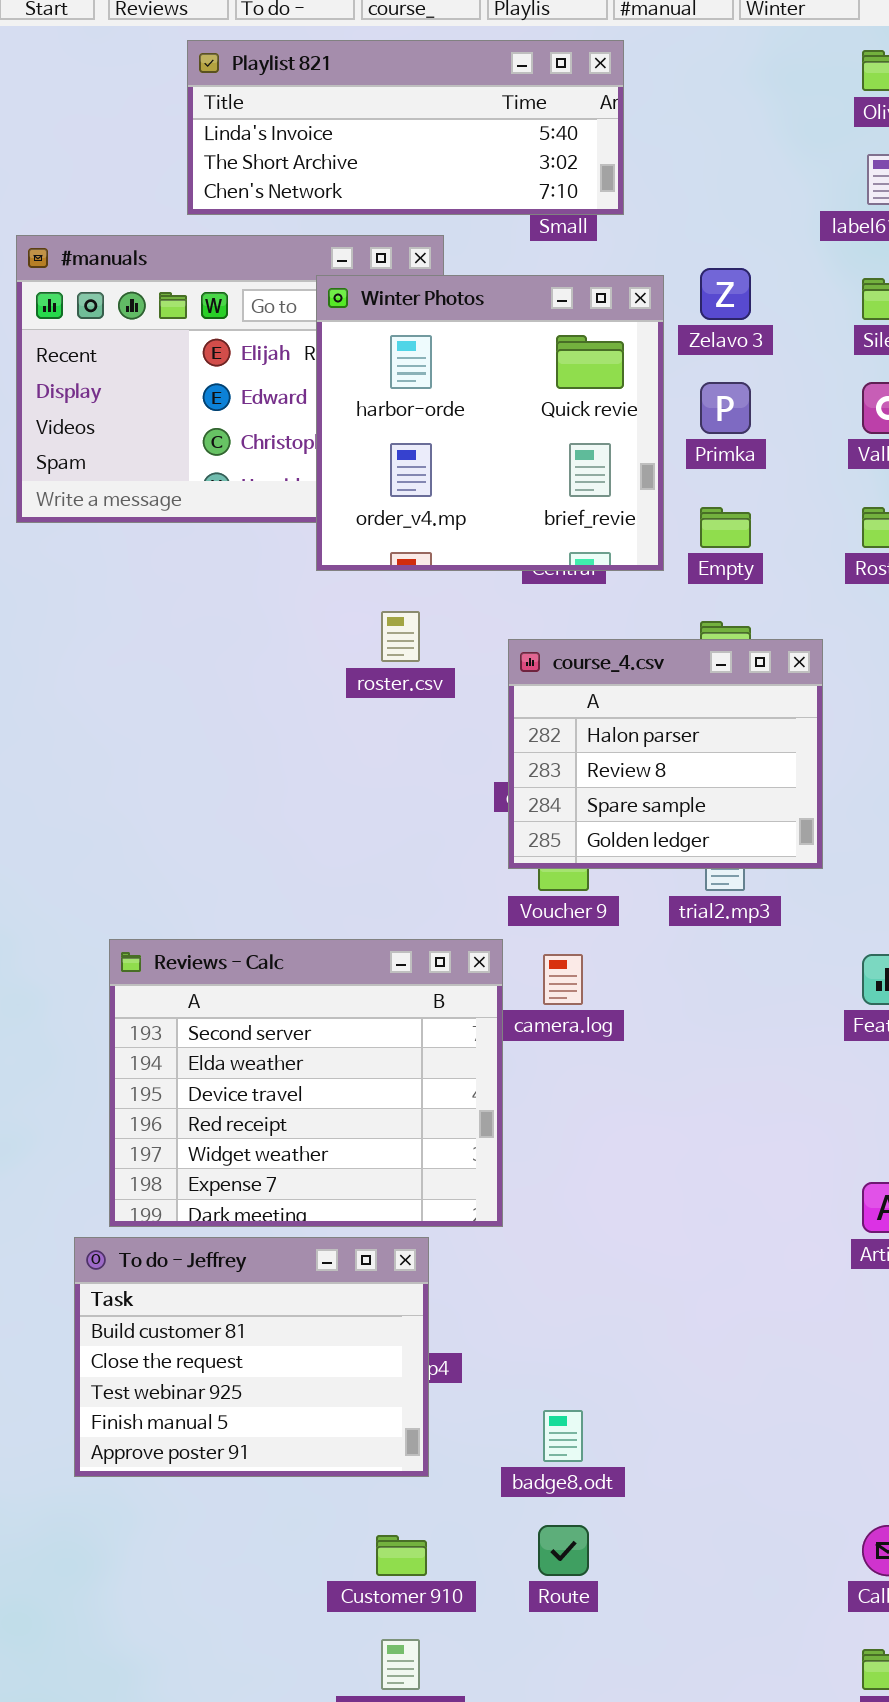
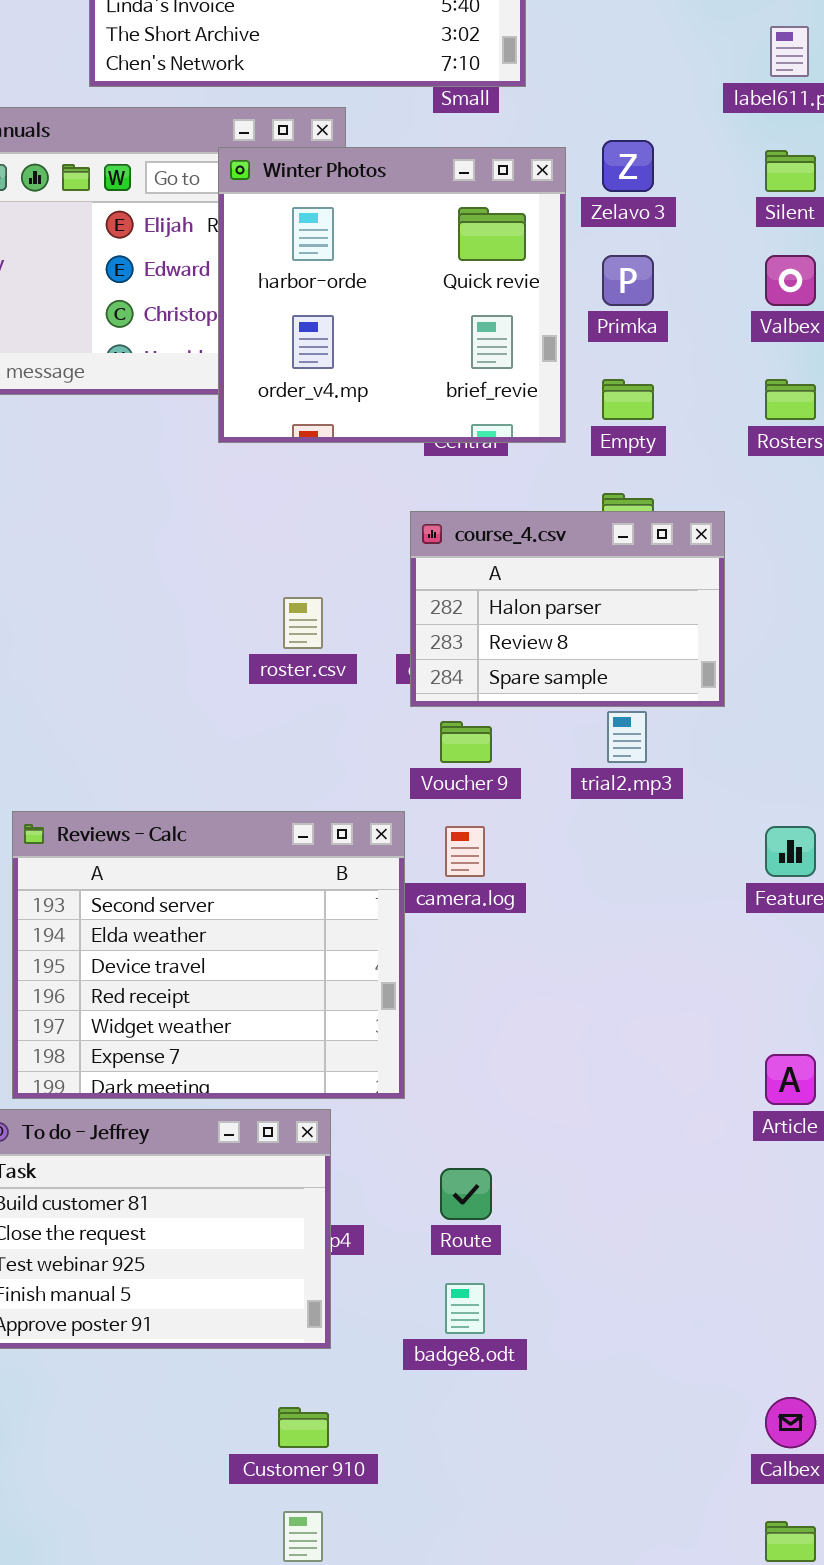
roster.csv: [381,611,420,662] -> [283,597,323,649], moved
course_4.csv: [508,639,823,869] -> [410,511,725,707], resized
Route: [538,1525,589,1576] -> [440,1168,492,1220], moved

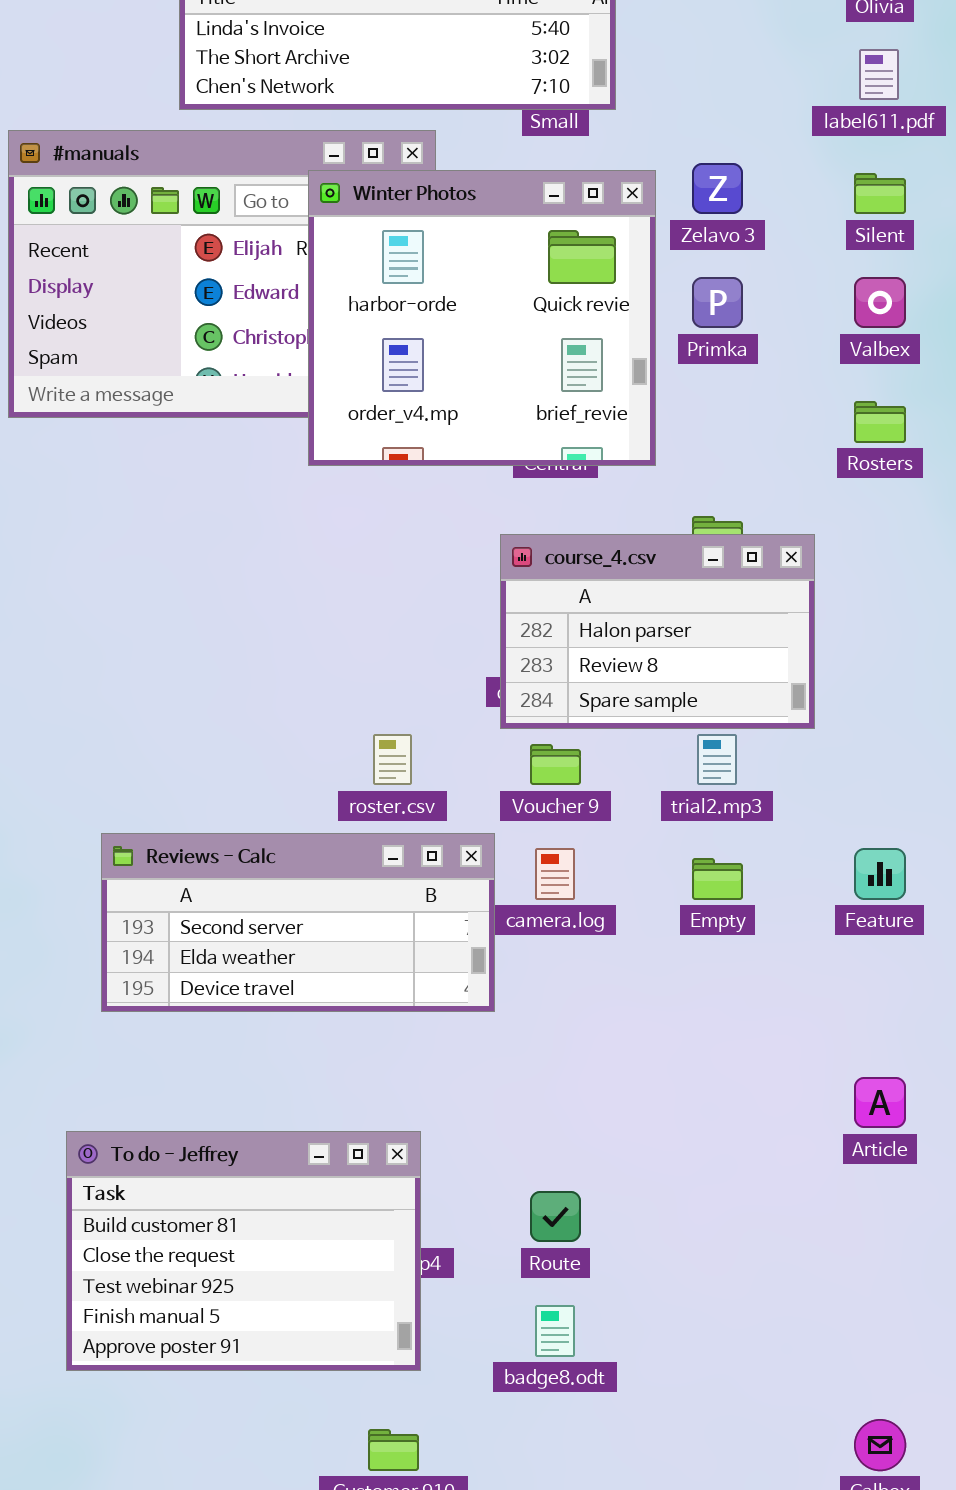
Empty: [602,379,654,420] -> [692,858,743,900], moved
roster.csv: [283,597,323,649] -> [373,734,412,785], moved
Reviews - Calc: [12,811,405,1099] -> [101,833,495,1012], resized

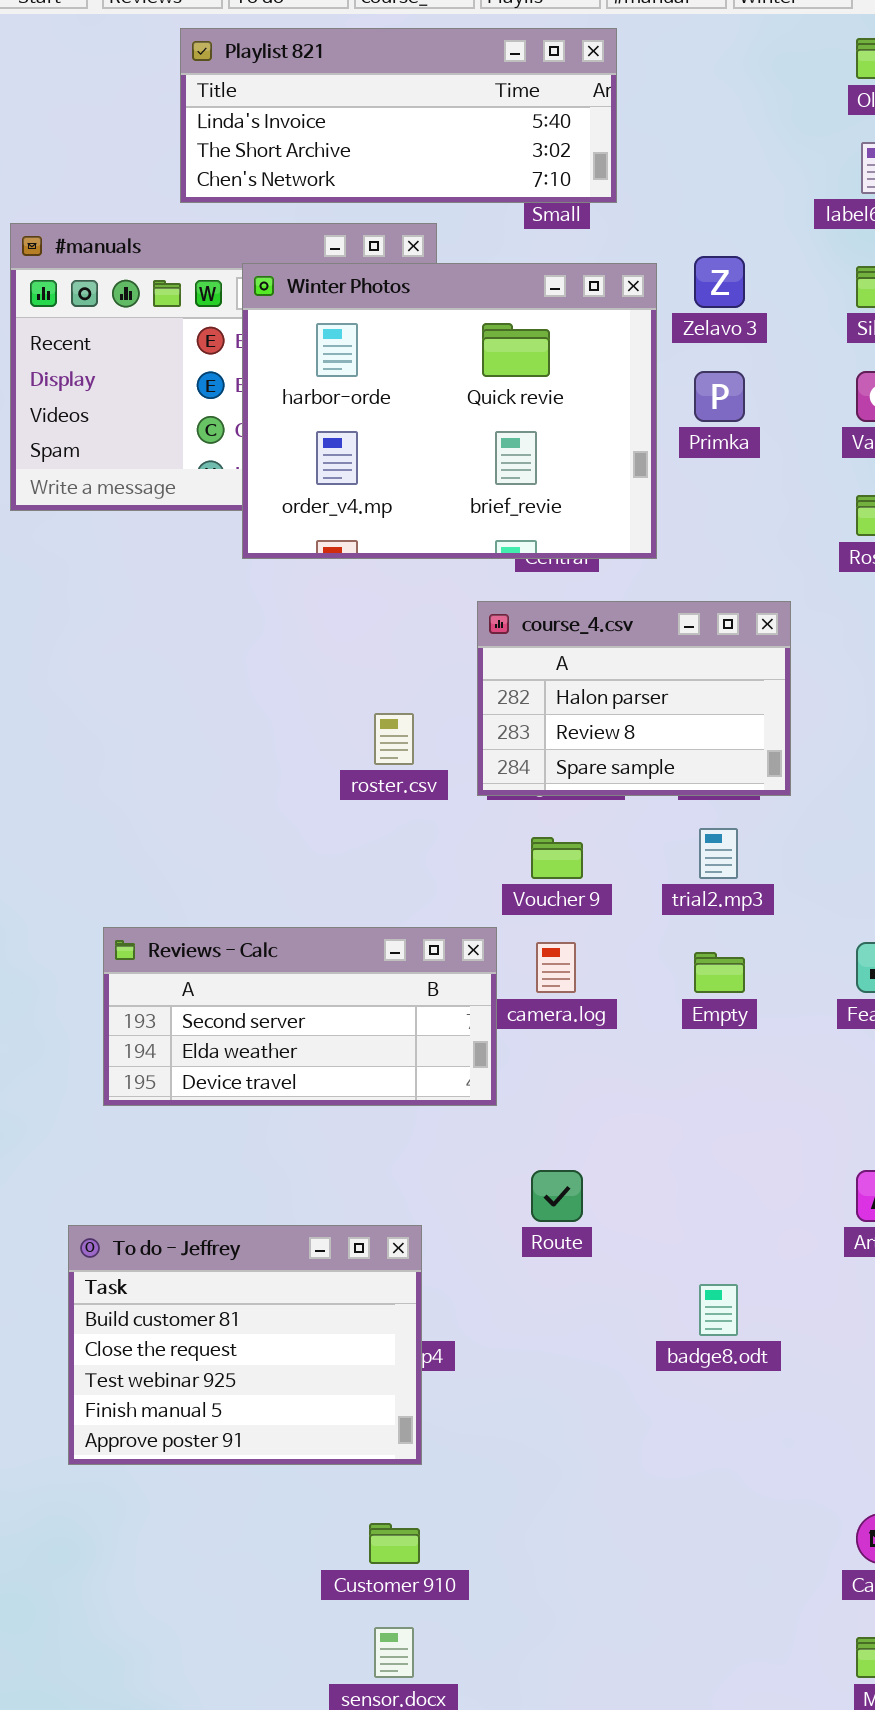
Winter Photos: [308,170,656,466] -> [242,263,657,559], resized
course_4.csv: [500,534,815,729] -> [477,601,791,796], moved
roster.csv: [373,734,412,785] -> [374,713,414,765], moved
Route: [530,1191,581,1242] -> [531,1170,583,1222], moved
badge8.odt: [535,1305,575,1357] -> [699,1284,738,1336], moved

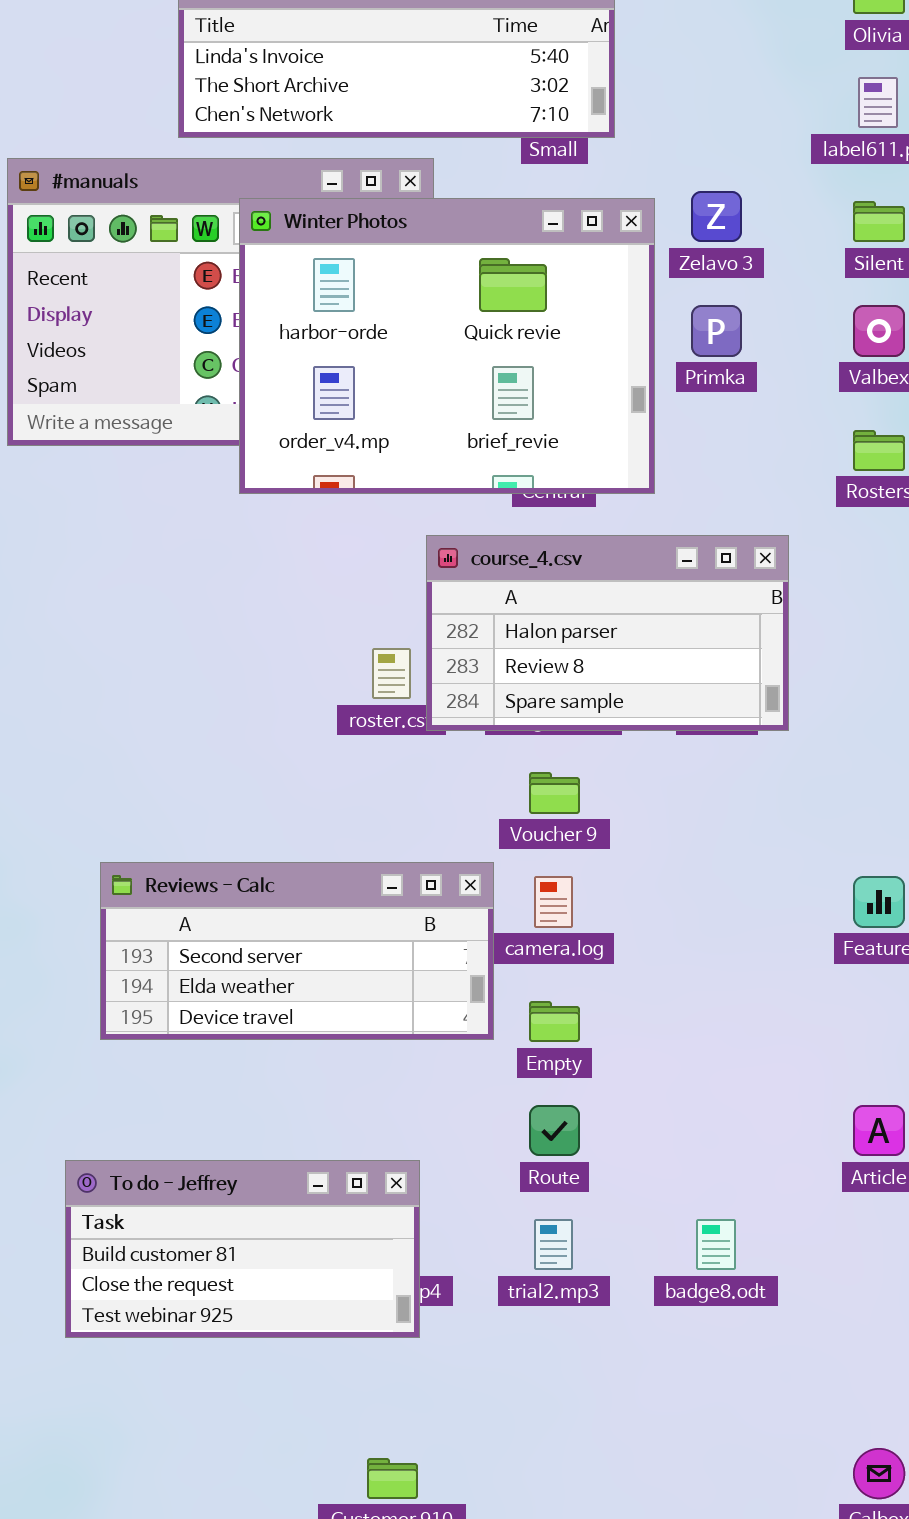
course_4.csv: [477,601,791,796] -> [426,535,789,731], resized
trial2.mp3: [699,828,738,879] -> [534,1219,573,1270], moved
Empty: [694,952,745,993] -> [529,1001,580,1042], moved
To do - Jeffrey: [68,1225,422,1465] -> [65,1160,420,1338], resized

